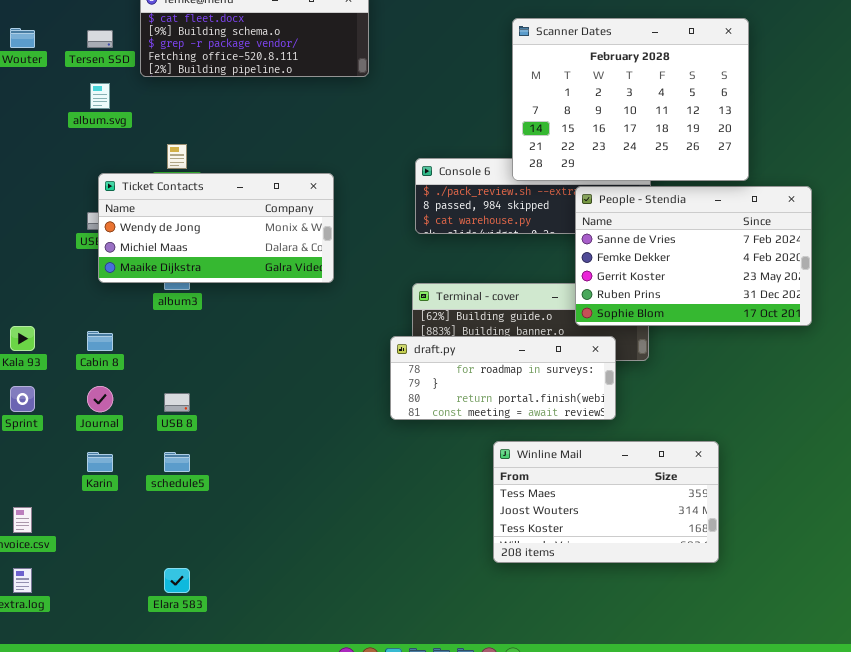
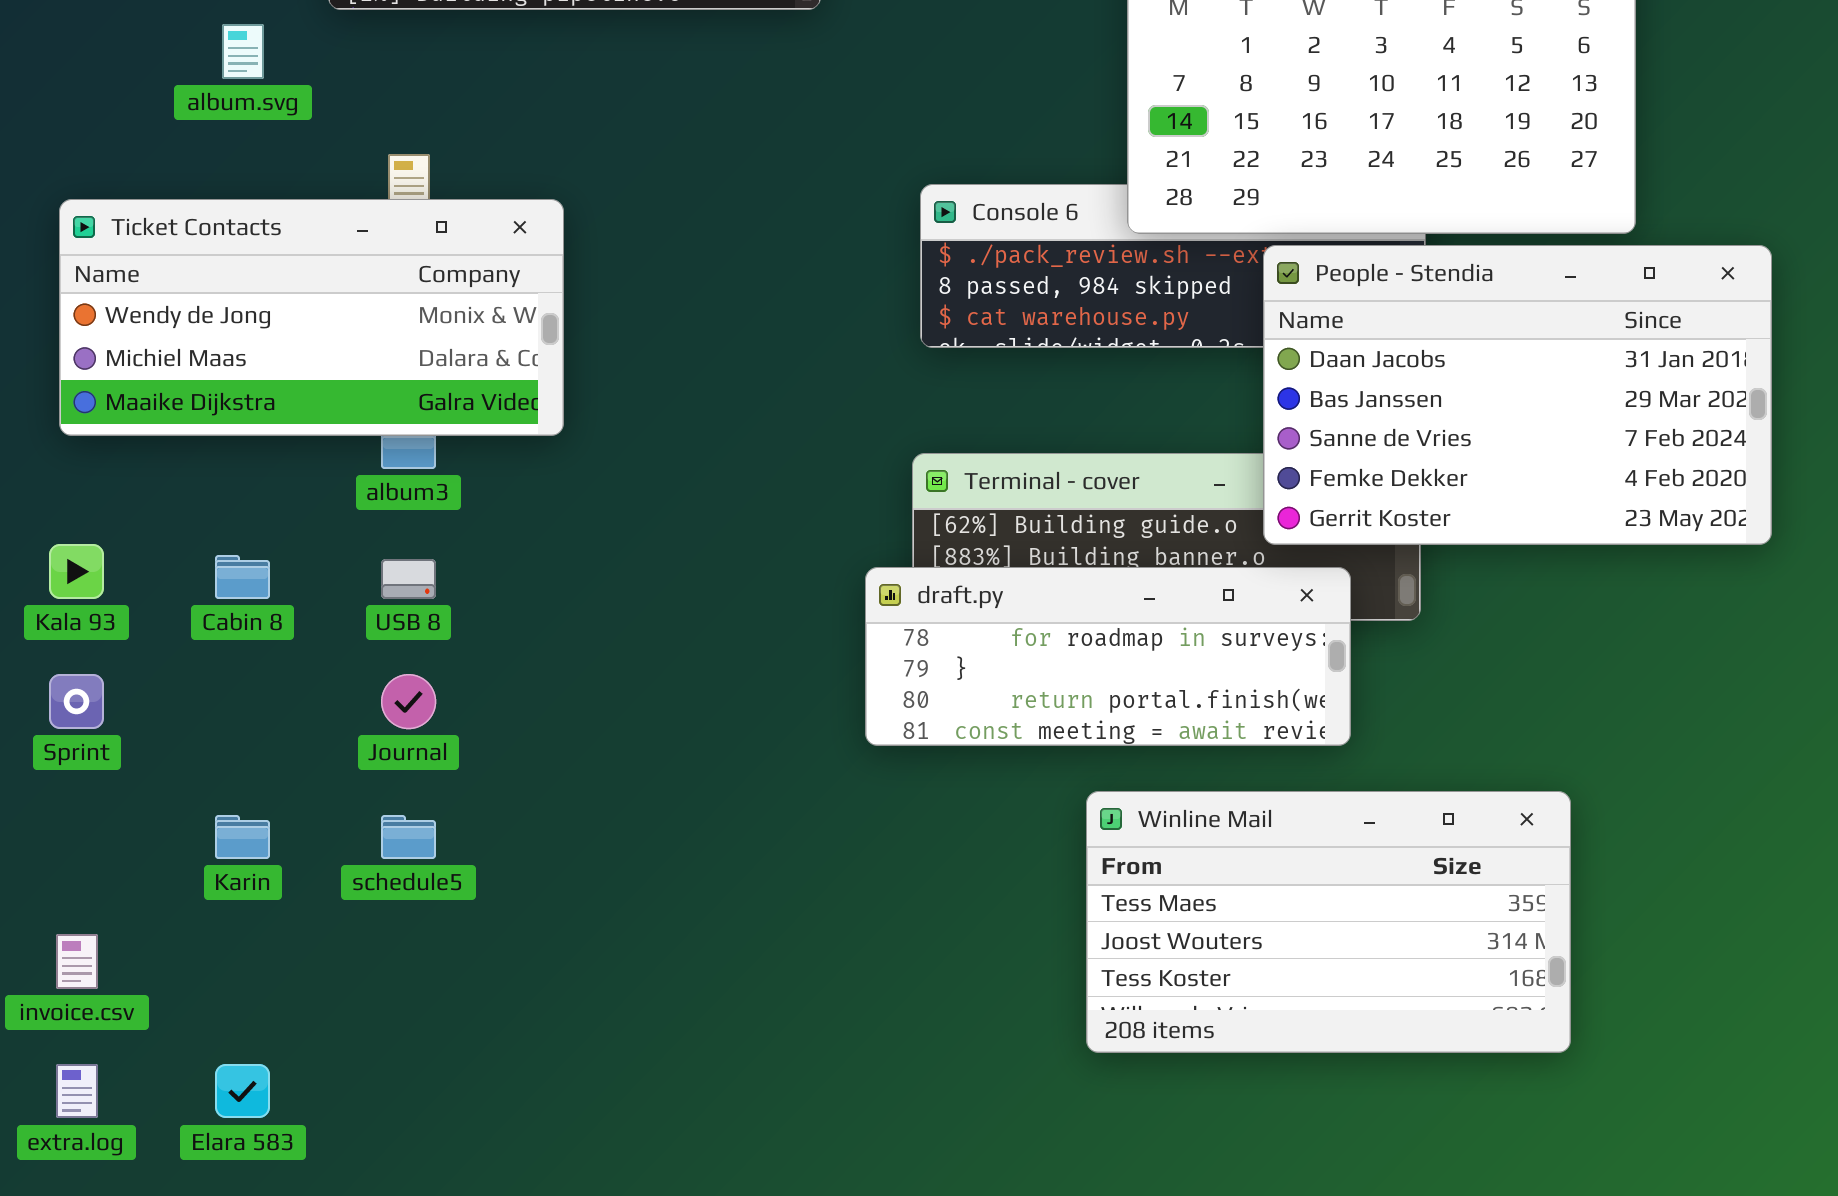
Ticket Contacts: [98,173,334,283] -> [59,199,564,436], moved
People - Stendia: [575,186,812,326] -> [1263,245,1772,545], scrolled up 2 rows
Journal: [87,386,113,412] -> [381,674,436,729], moved
USB 8: [164,393,190,412] -> [381,559,436,599], moved
Elara 583: [164,568,190,593] -> [215,1064,270,1118], moved

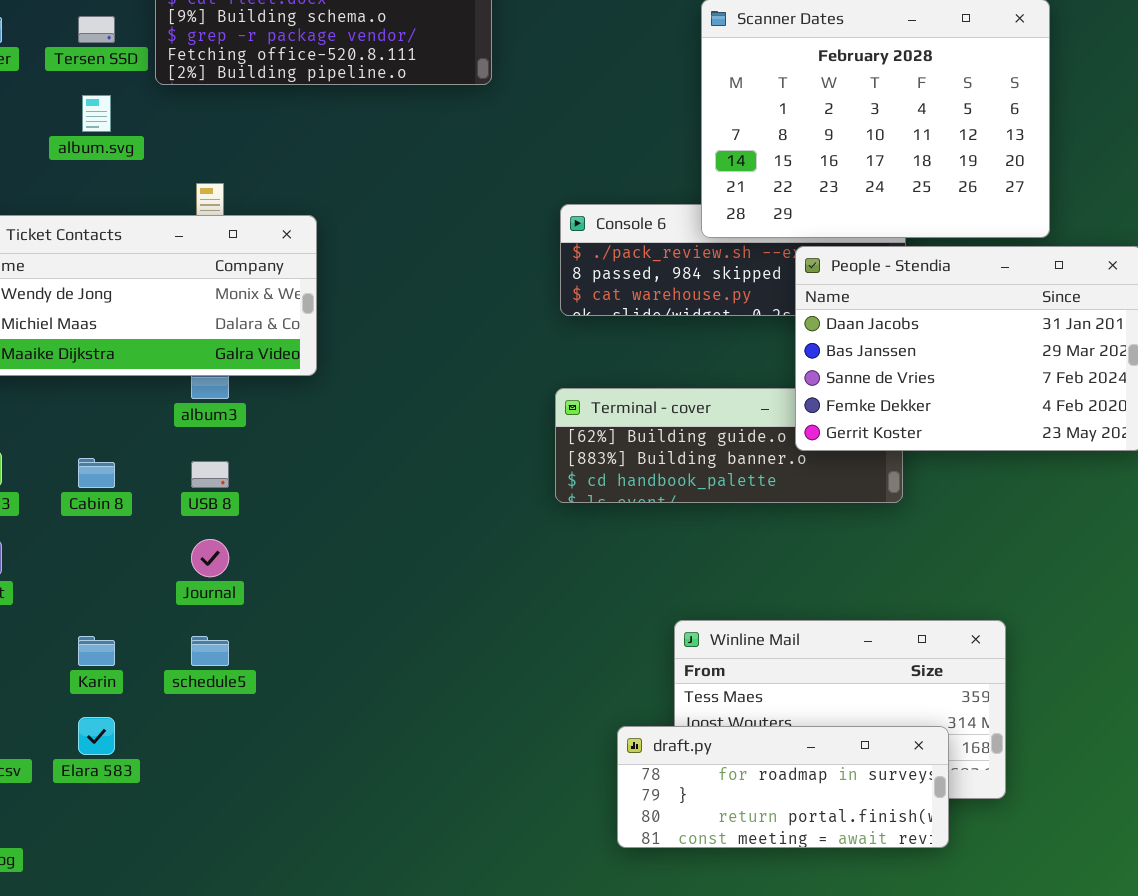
draft.py: [865,567,1351,746] -> [617,726,949,848], moved
Elara 583: [215,1064,270,1118] -> [78,717,115,755], moved

